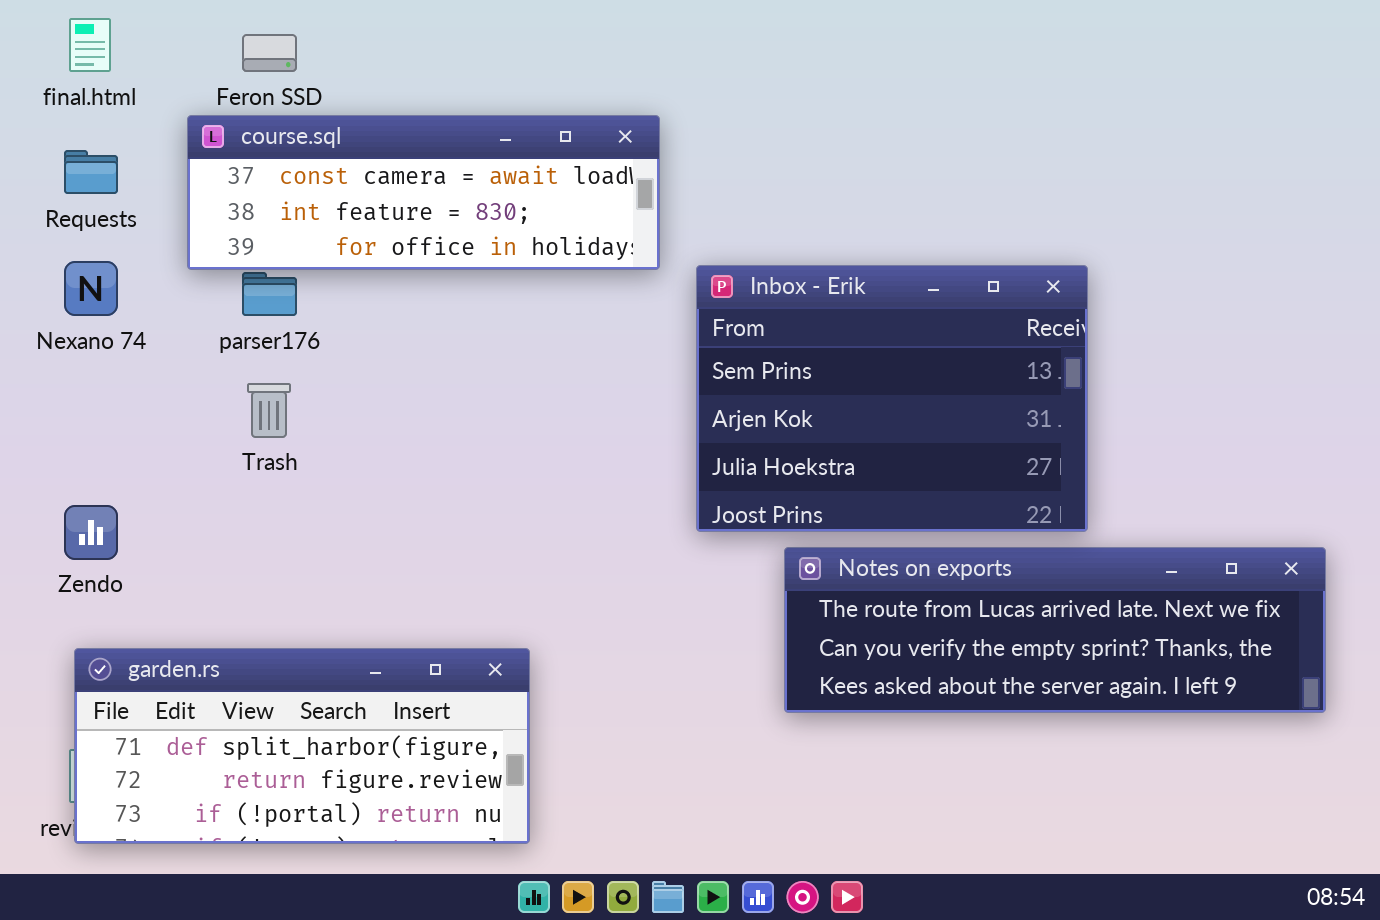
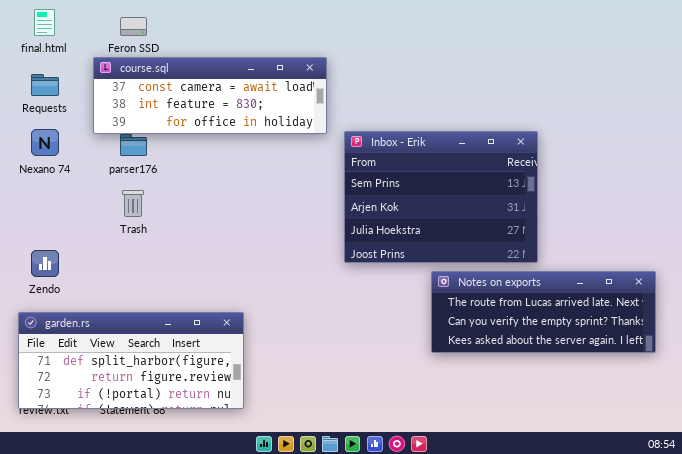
Notes on exports: [784,547,1326,713] -> [431,271,656,353], resized
garden.rs: [74,648,530,844] -> [18,312,244,409], moved

